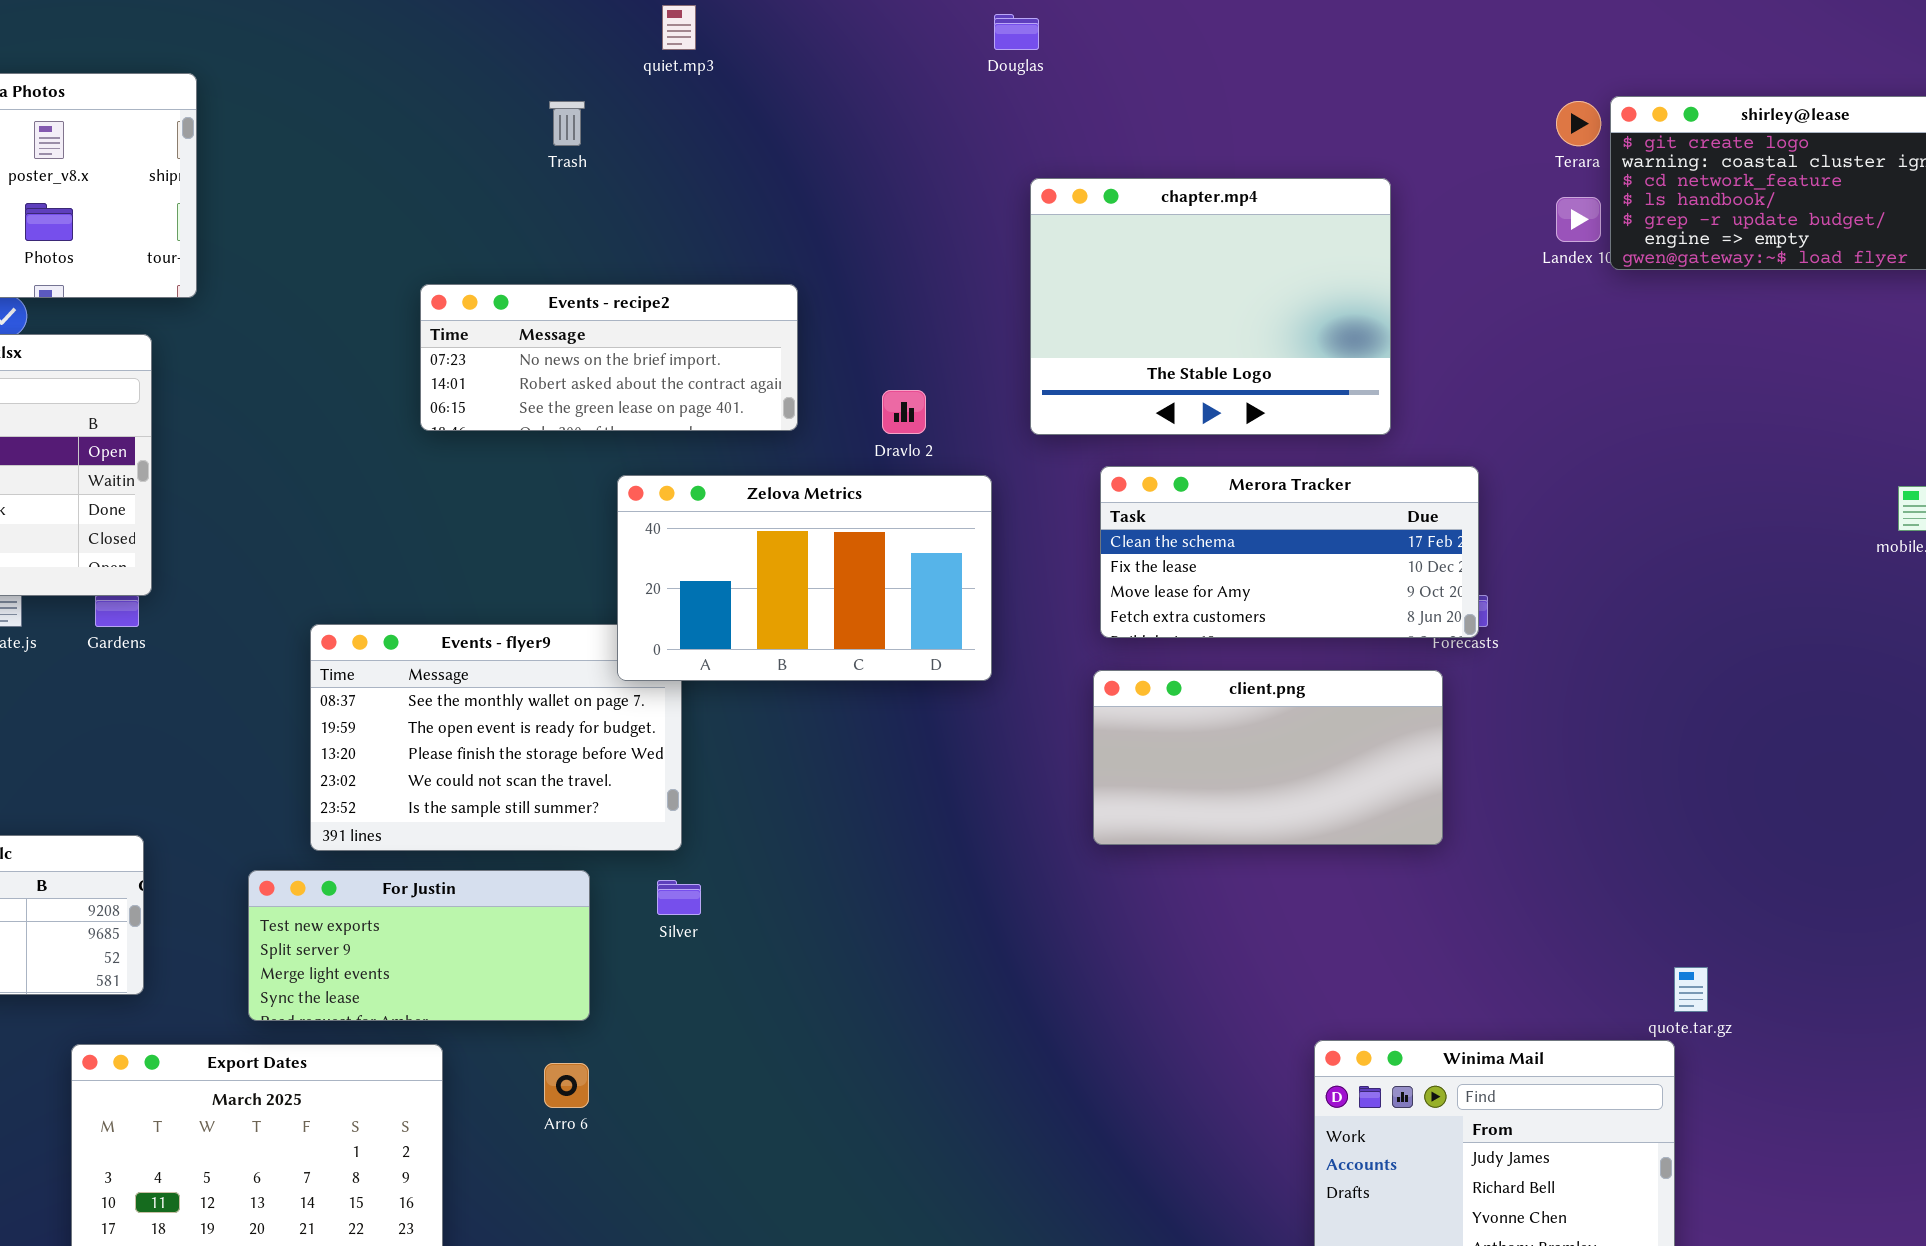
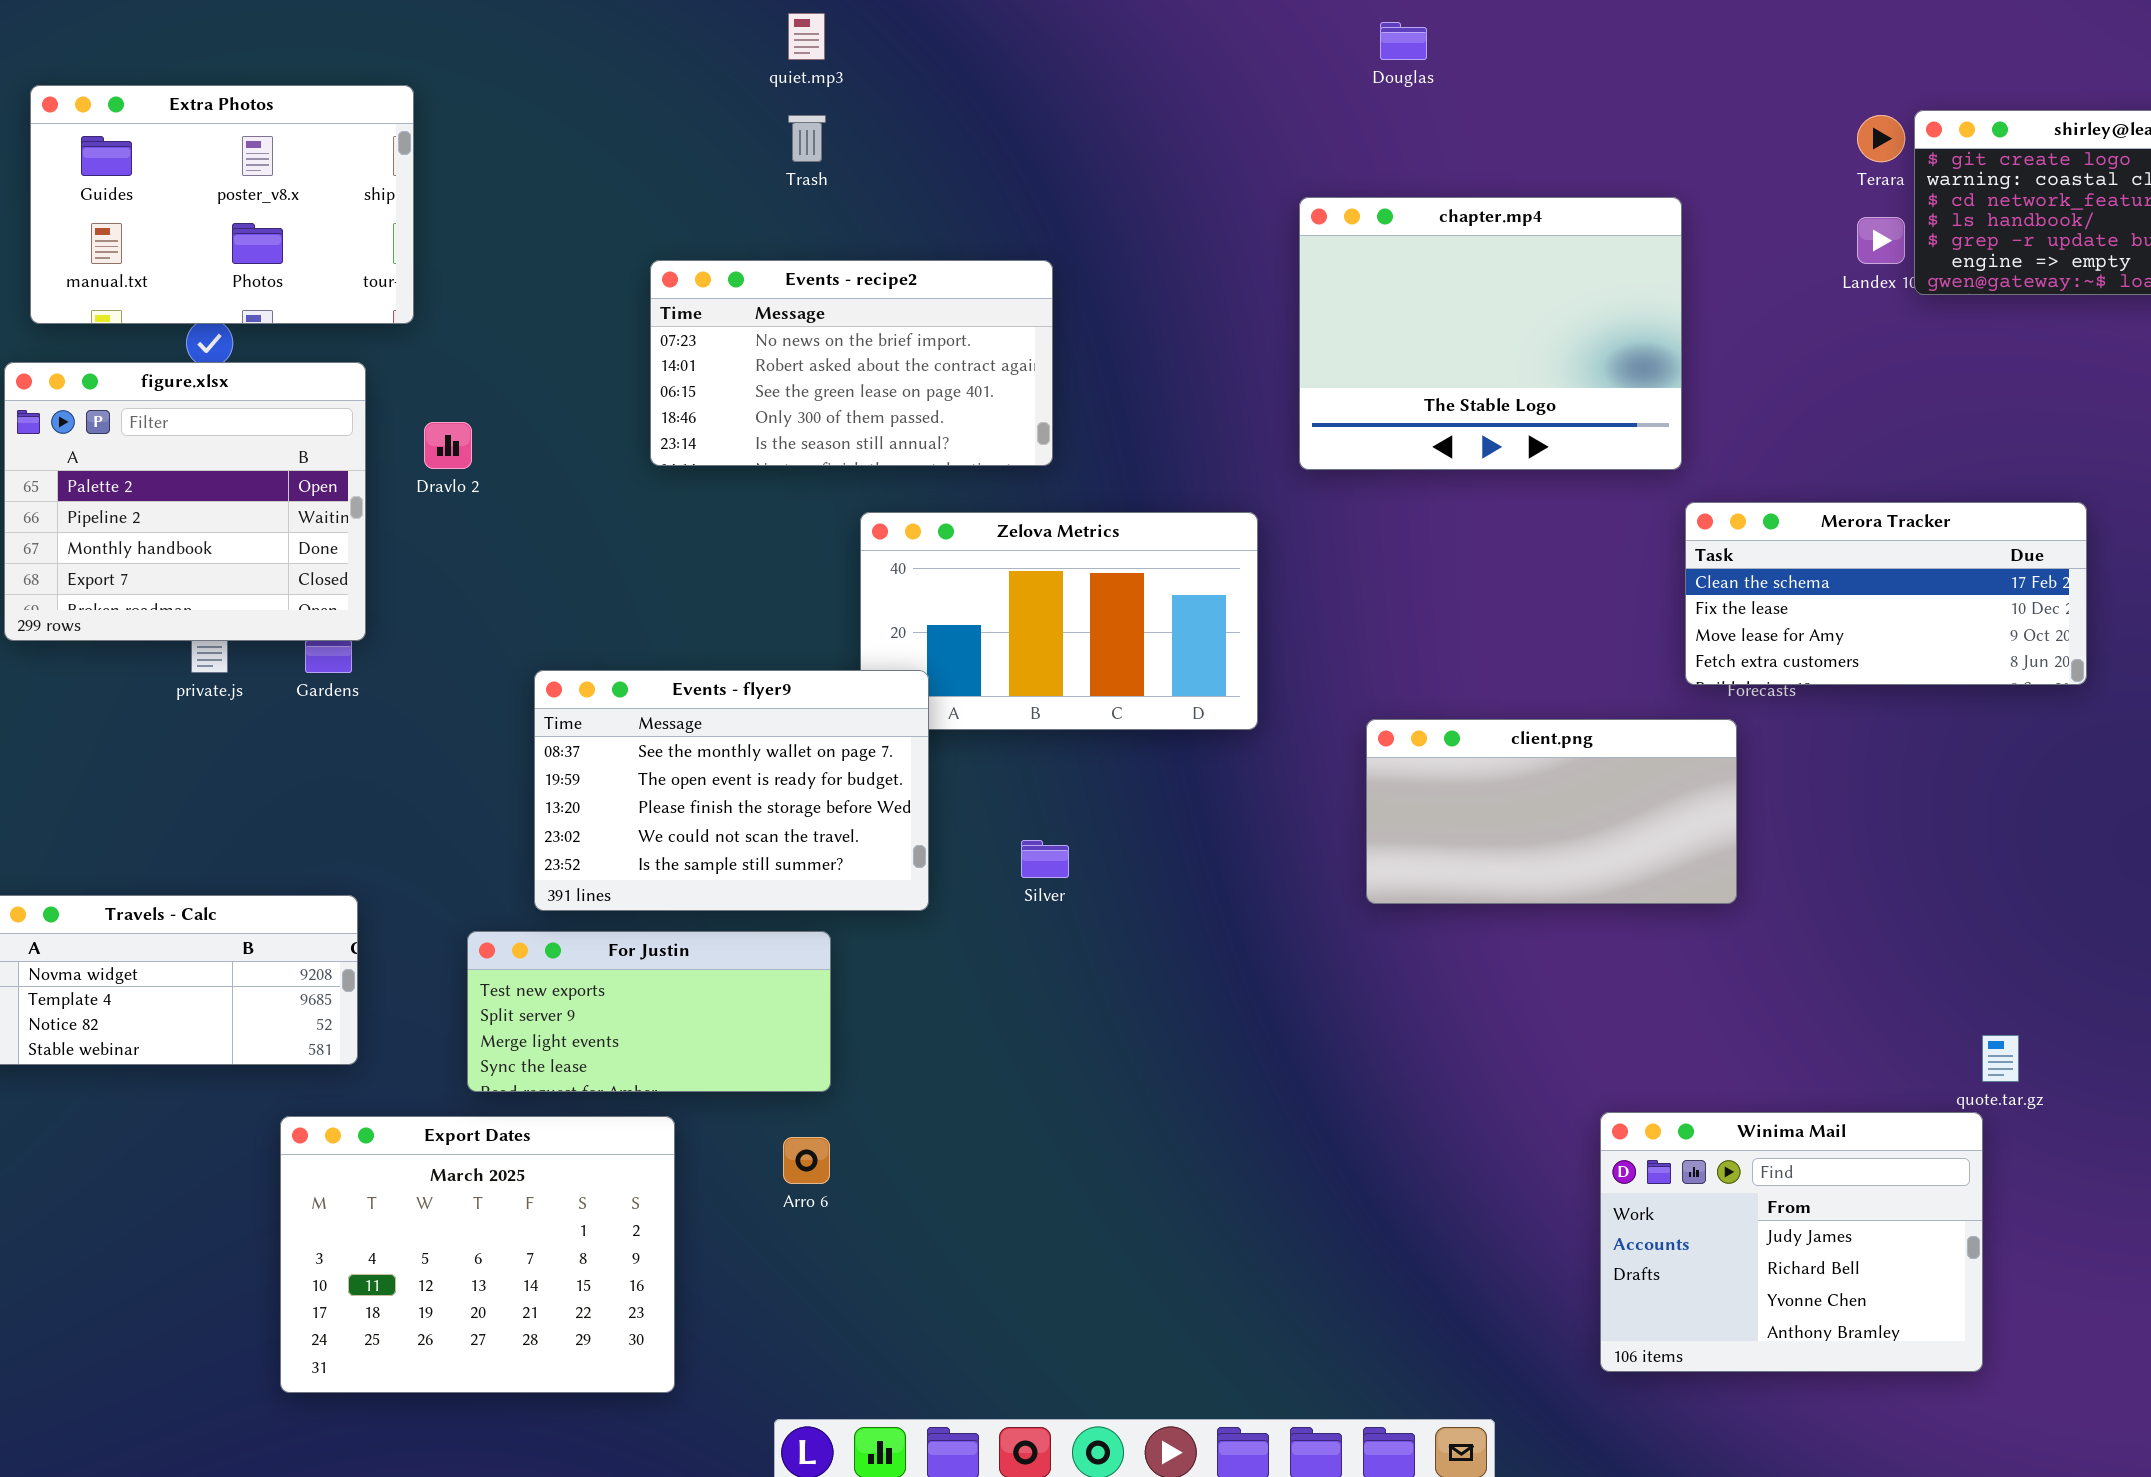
quiet.mp3: [662,5,696,50] -> [788,13,825,60], moved
Douglas: [994,14,1039,50] -> [1380,22,1427,60], moved
Events - recipe2: [420,284,798,431] -> [650,260,1053,466], resized
Dravlo 2: [882,390,926,434] -> [424,422,472,469], moved
Merora Tracker: [1100,466,1479,638] -> [1685,502,2087,685], moved
Events - flyer9: [310,624,682,851] -> [534,670,929,911], raised
Silver: [657,880,701,915] -> [1021,840,1069,878], moved

